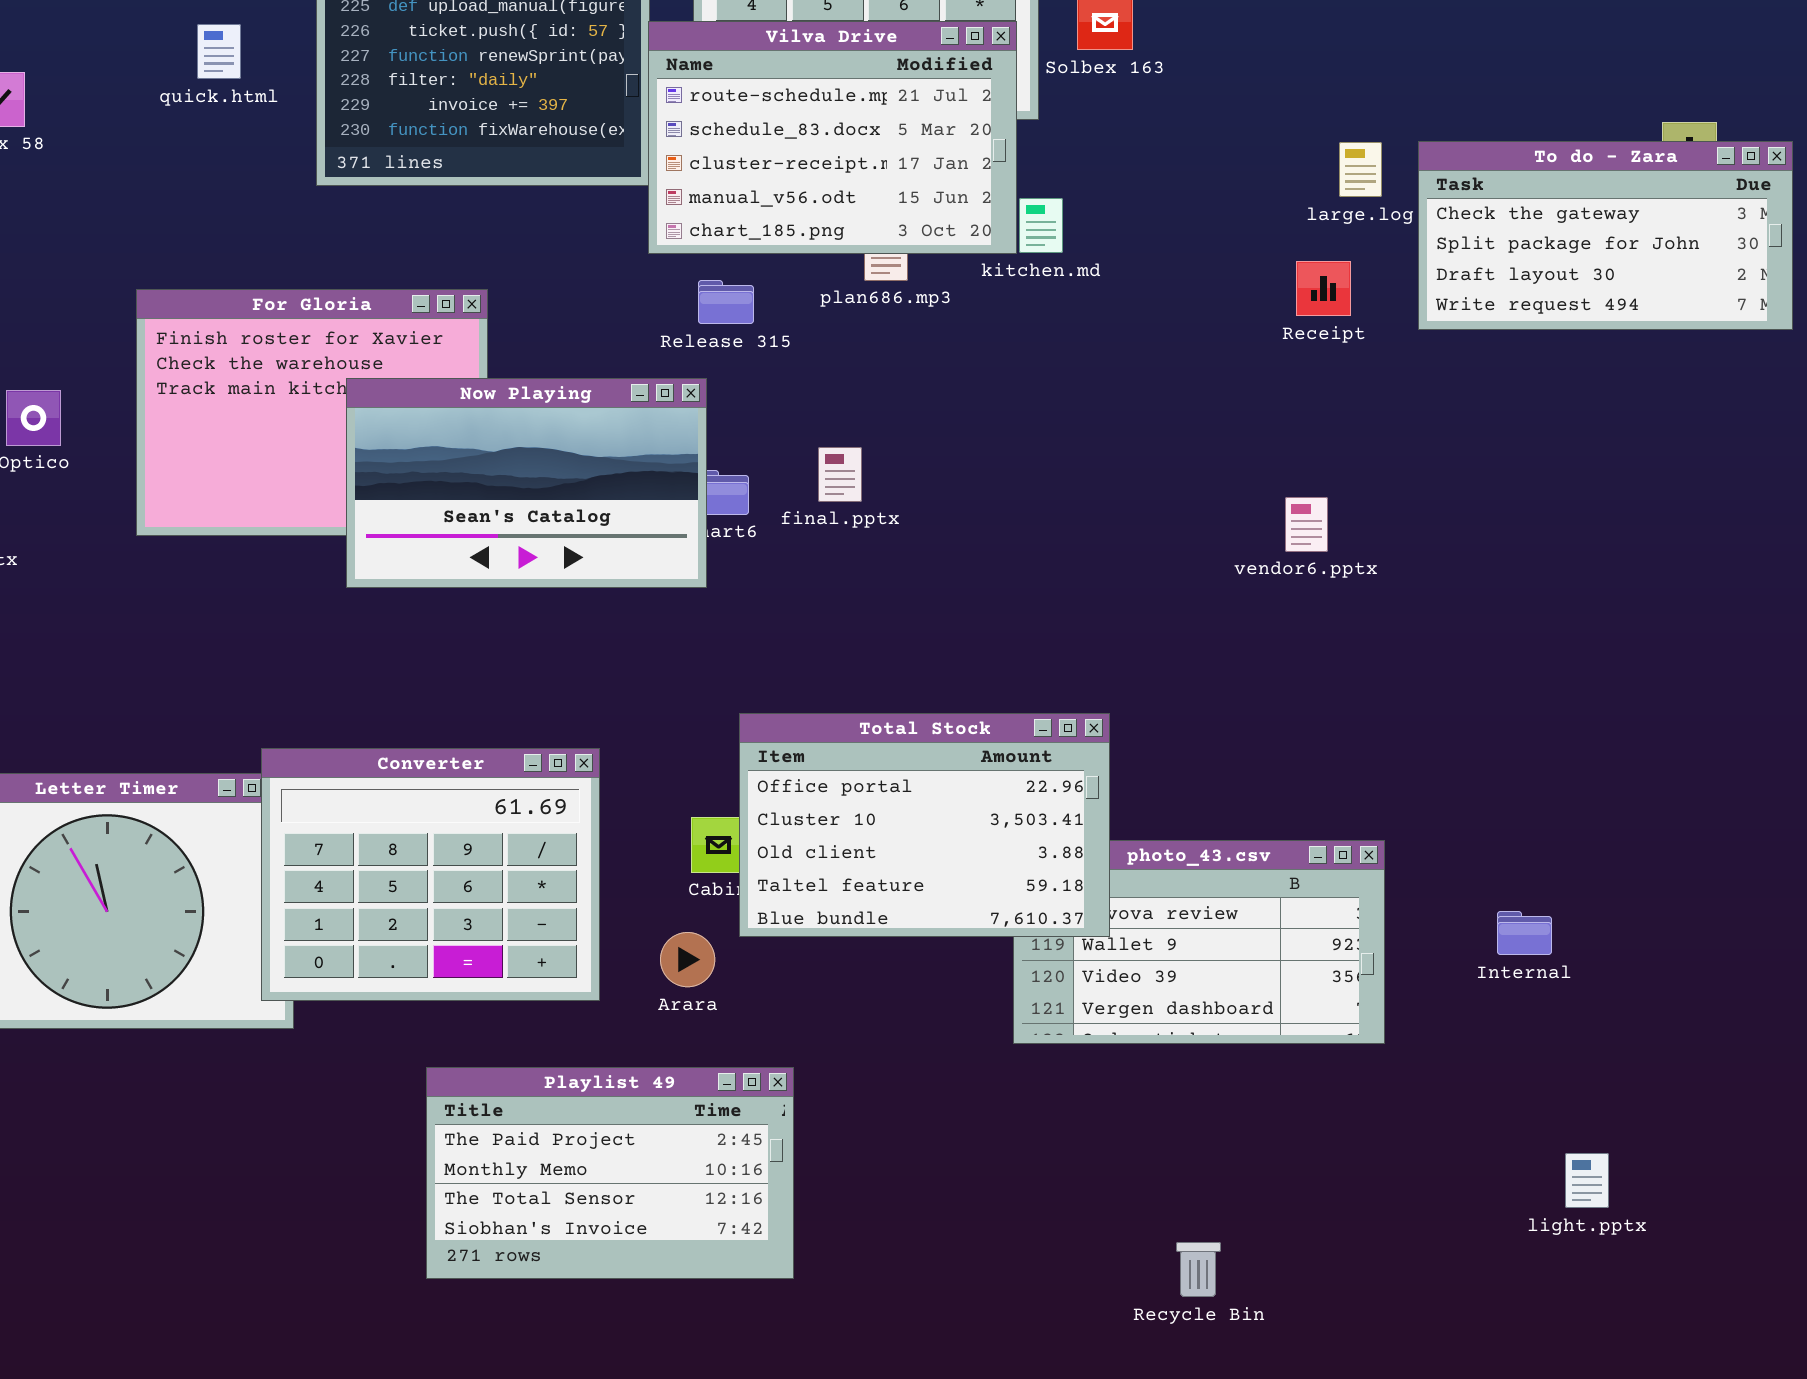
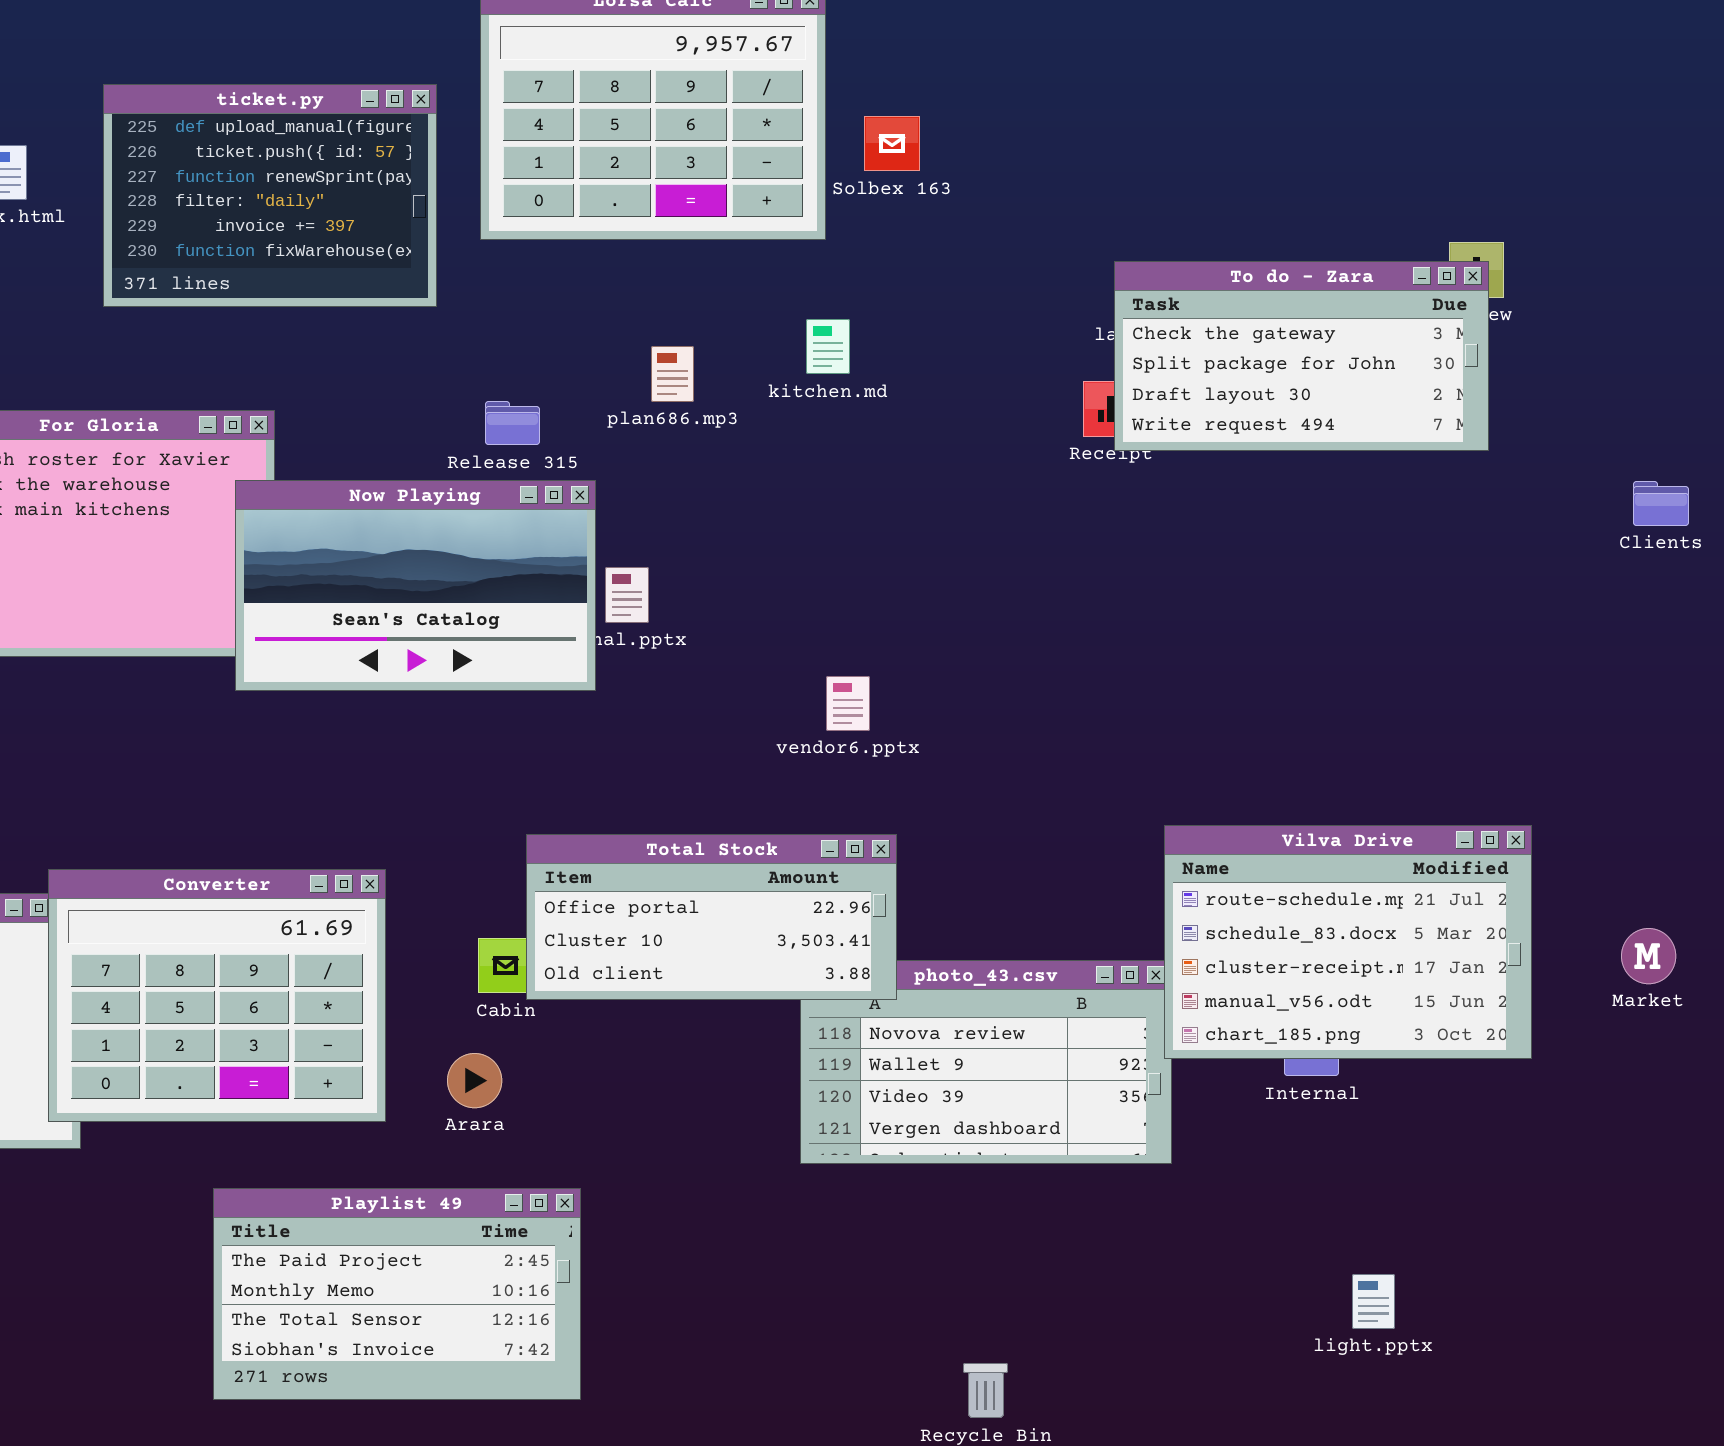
Vilva Drive: [648,21,1017,254] -> [1164,825,1532,1059], moved
To do - Zara: [1418,141,1793,330] -> [1114,261,1489,451], moved
Now Playing: [346,378,707,588] -> [235,480,596,691], moved
vendor6.pptx: [1285,497,1328,552] -> [826,676,870,731], moved
Total Stock: [739,713,1110,937] -> [526,834,897,1000], resized

